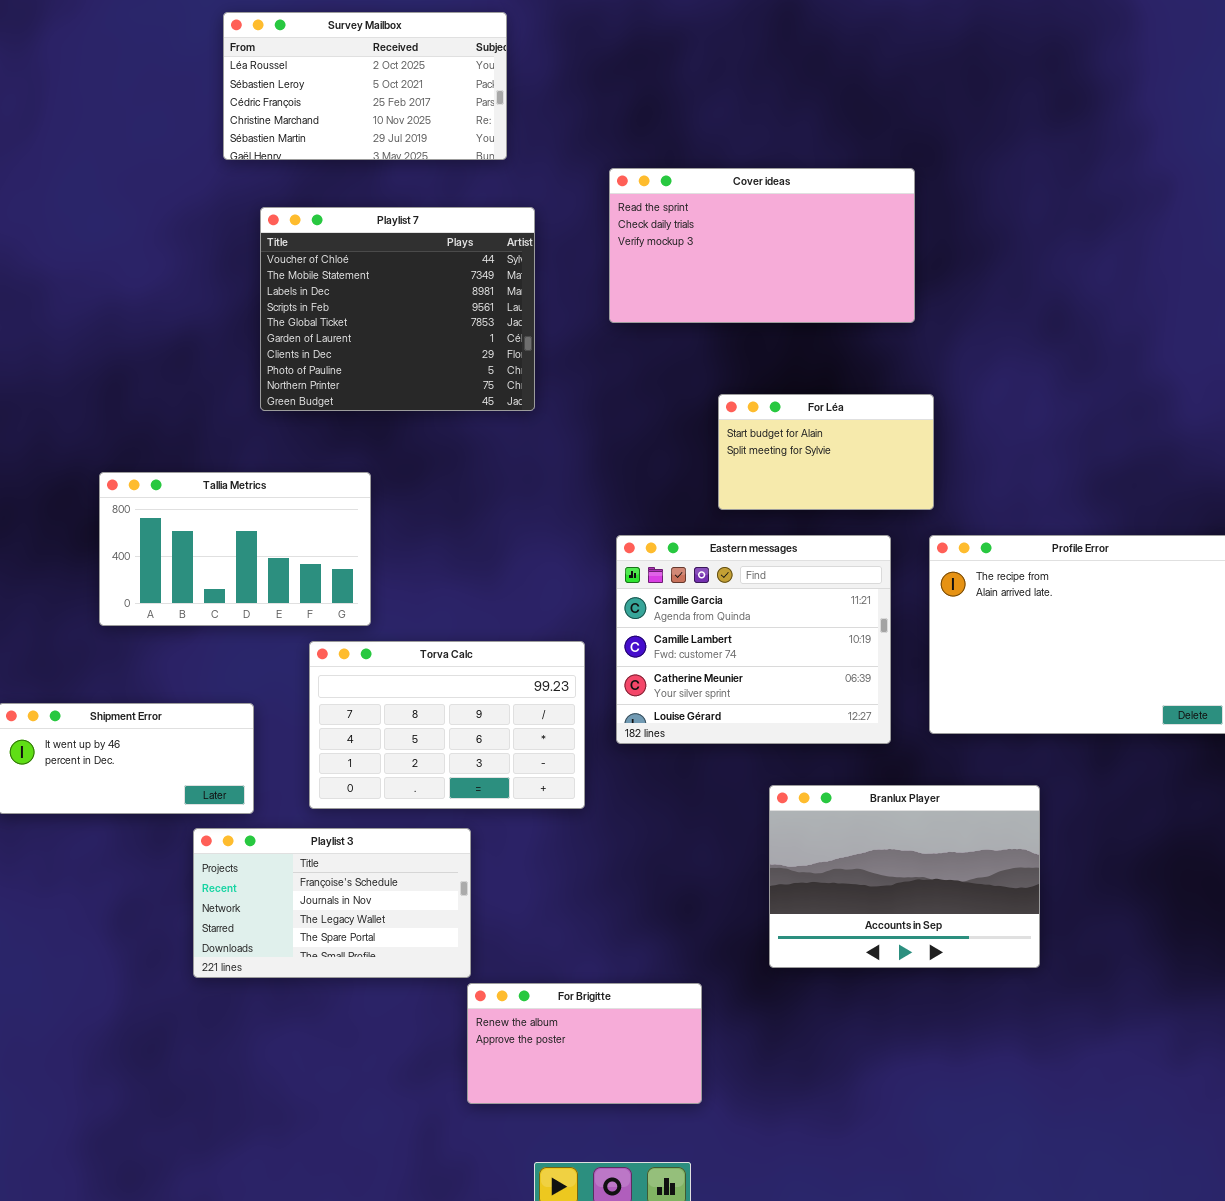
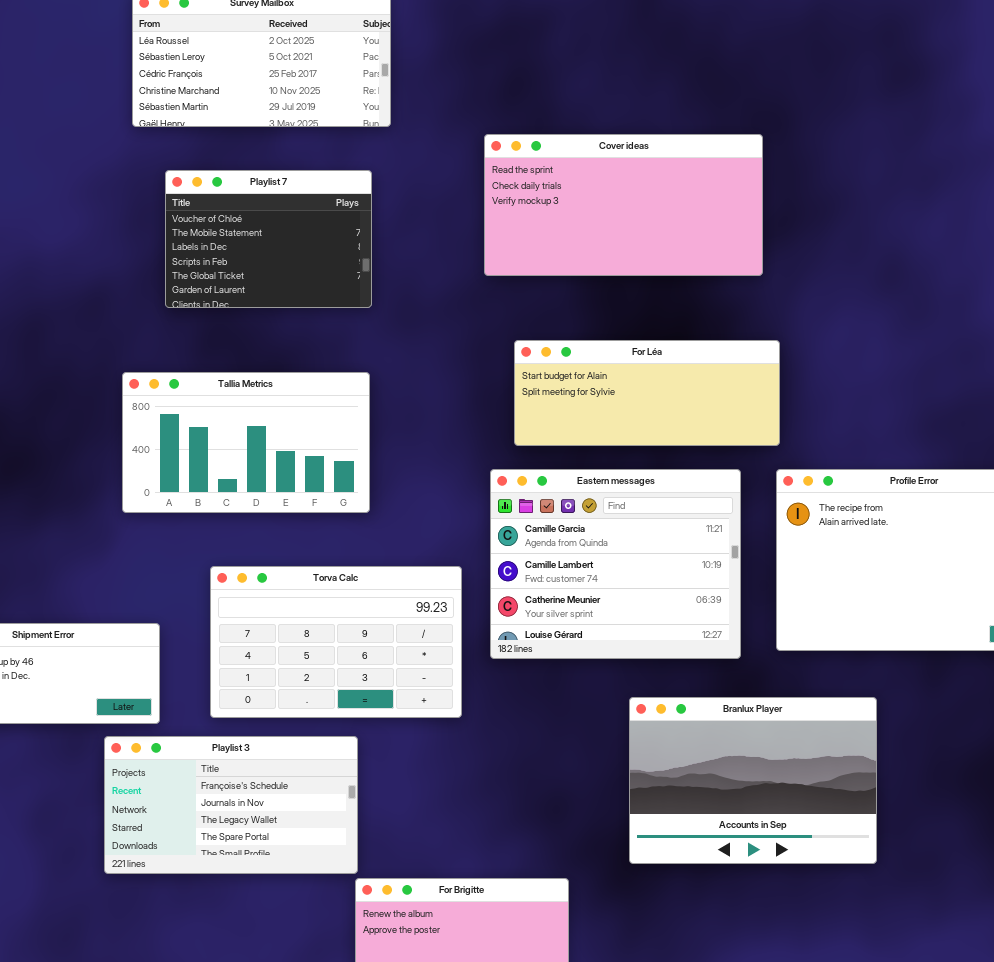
Playlist 7: [260,207,535,411] -> [165,170,372,308], resized
For Léa: [718,394,934,510] -> [514,340,780,446], resized
Tallia Metrics: [99,472,371,626] -> [122,372,370,513], moved

